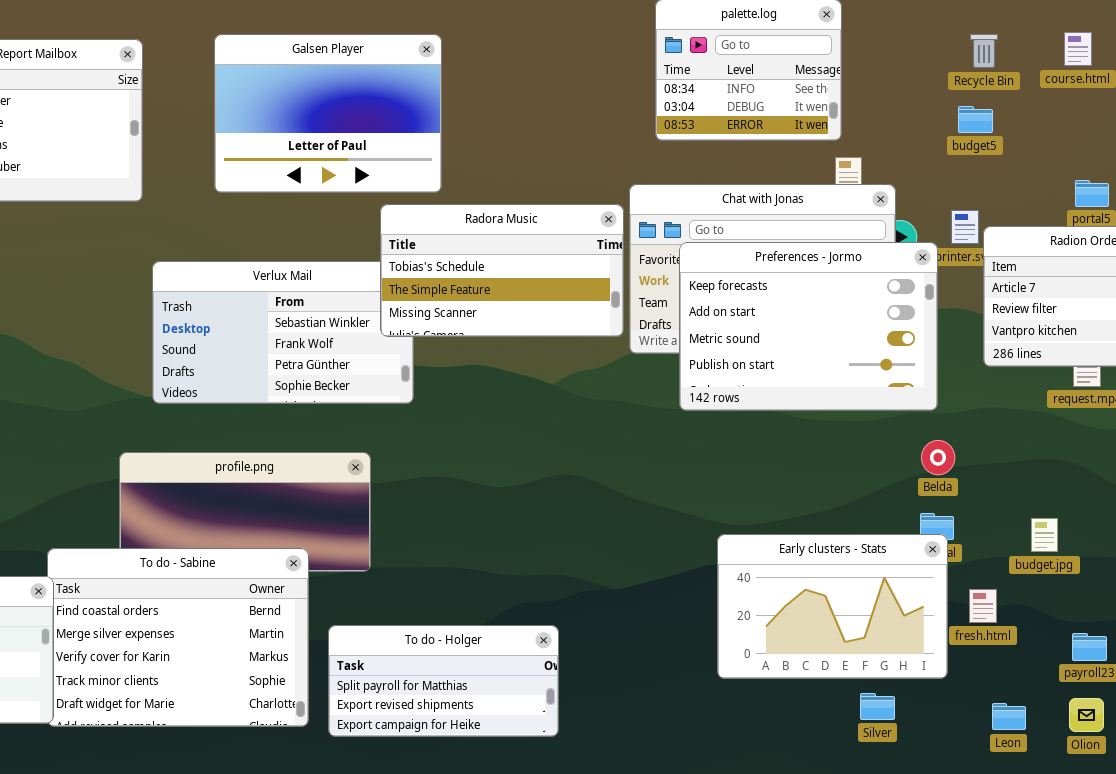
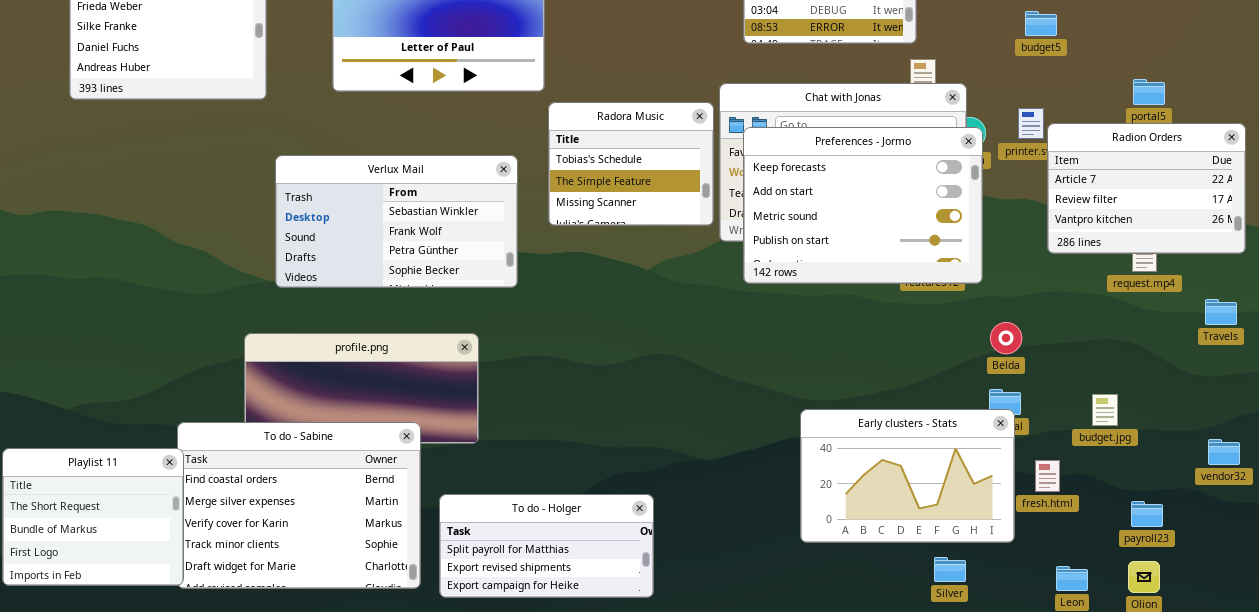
Radora Music: [380,204,624,337] -> [548,102,714,226], resized
Preferences - Jormo: [679,242,938,411] -> [743,127,983,284], moved

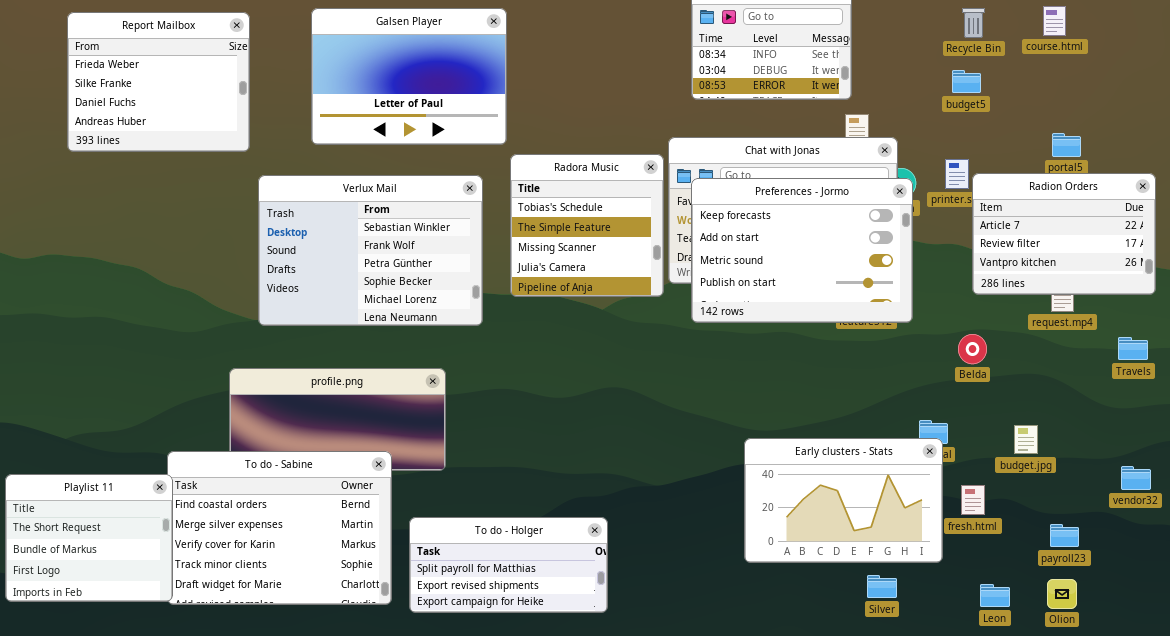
Radora Music: [548,102,714,226] -> [510,154,664,297], resized
Verlux Mail: [275,155,518,288] -> [258,175,483,326], resized
Belda: [990,322,1022,354] -> [958,334,987,364], moved

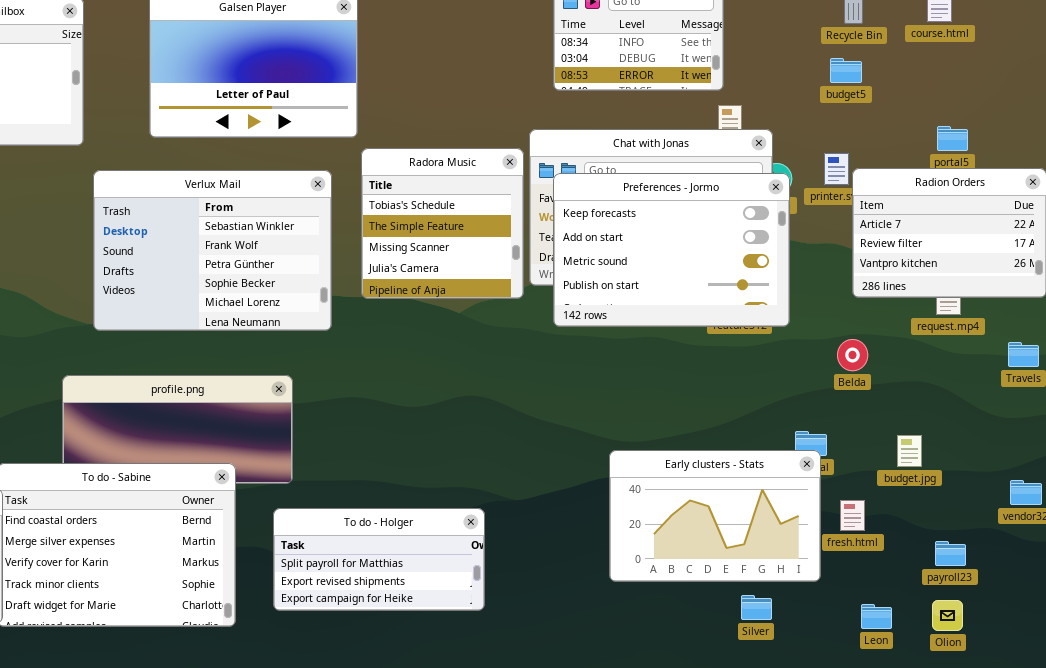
To do - Holger: [409,517,608,613] -> [273,508,485,611], moved

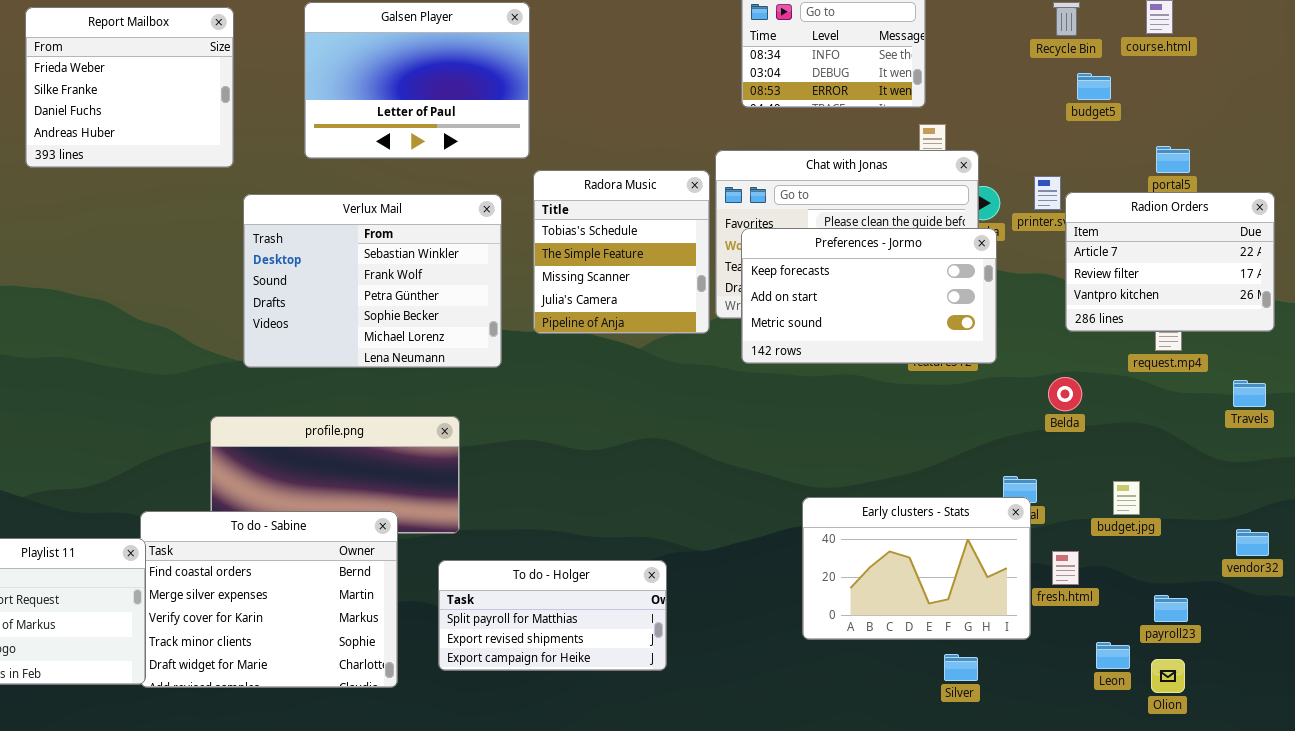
budget5: [830,58,862,83] -> [1077,73,1111,100], moved
Preferences - Jormo: [553,173,790,327] -> [741,228,997,364], resized
Leon: [861,604,892,629] -> [1096,642,1130,669], moved

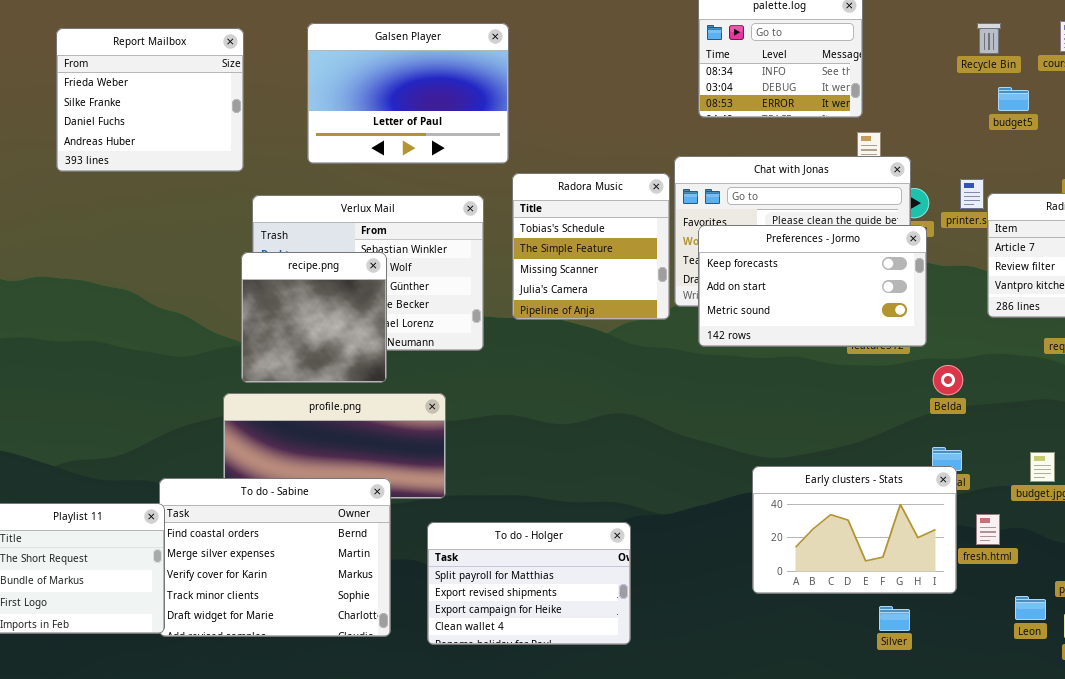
recipe.png: none -> [241,252,387,383], opened
Belda: [1048,377,1082,411] -> [933,365,963,395], moved
To do - Holger: [438,560,667,671] -> [427,522,631,645], resized

